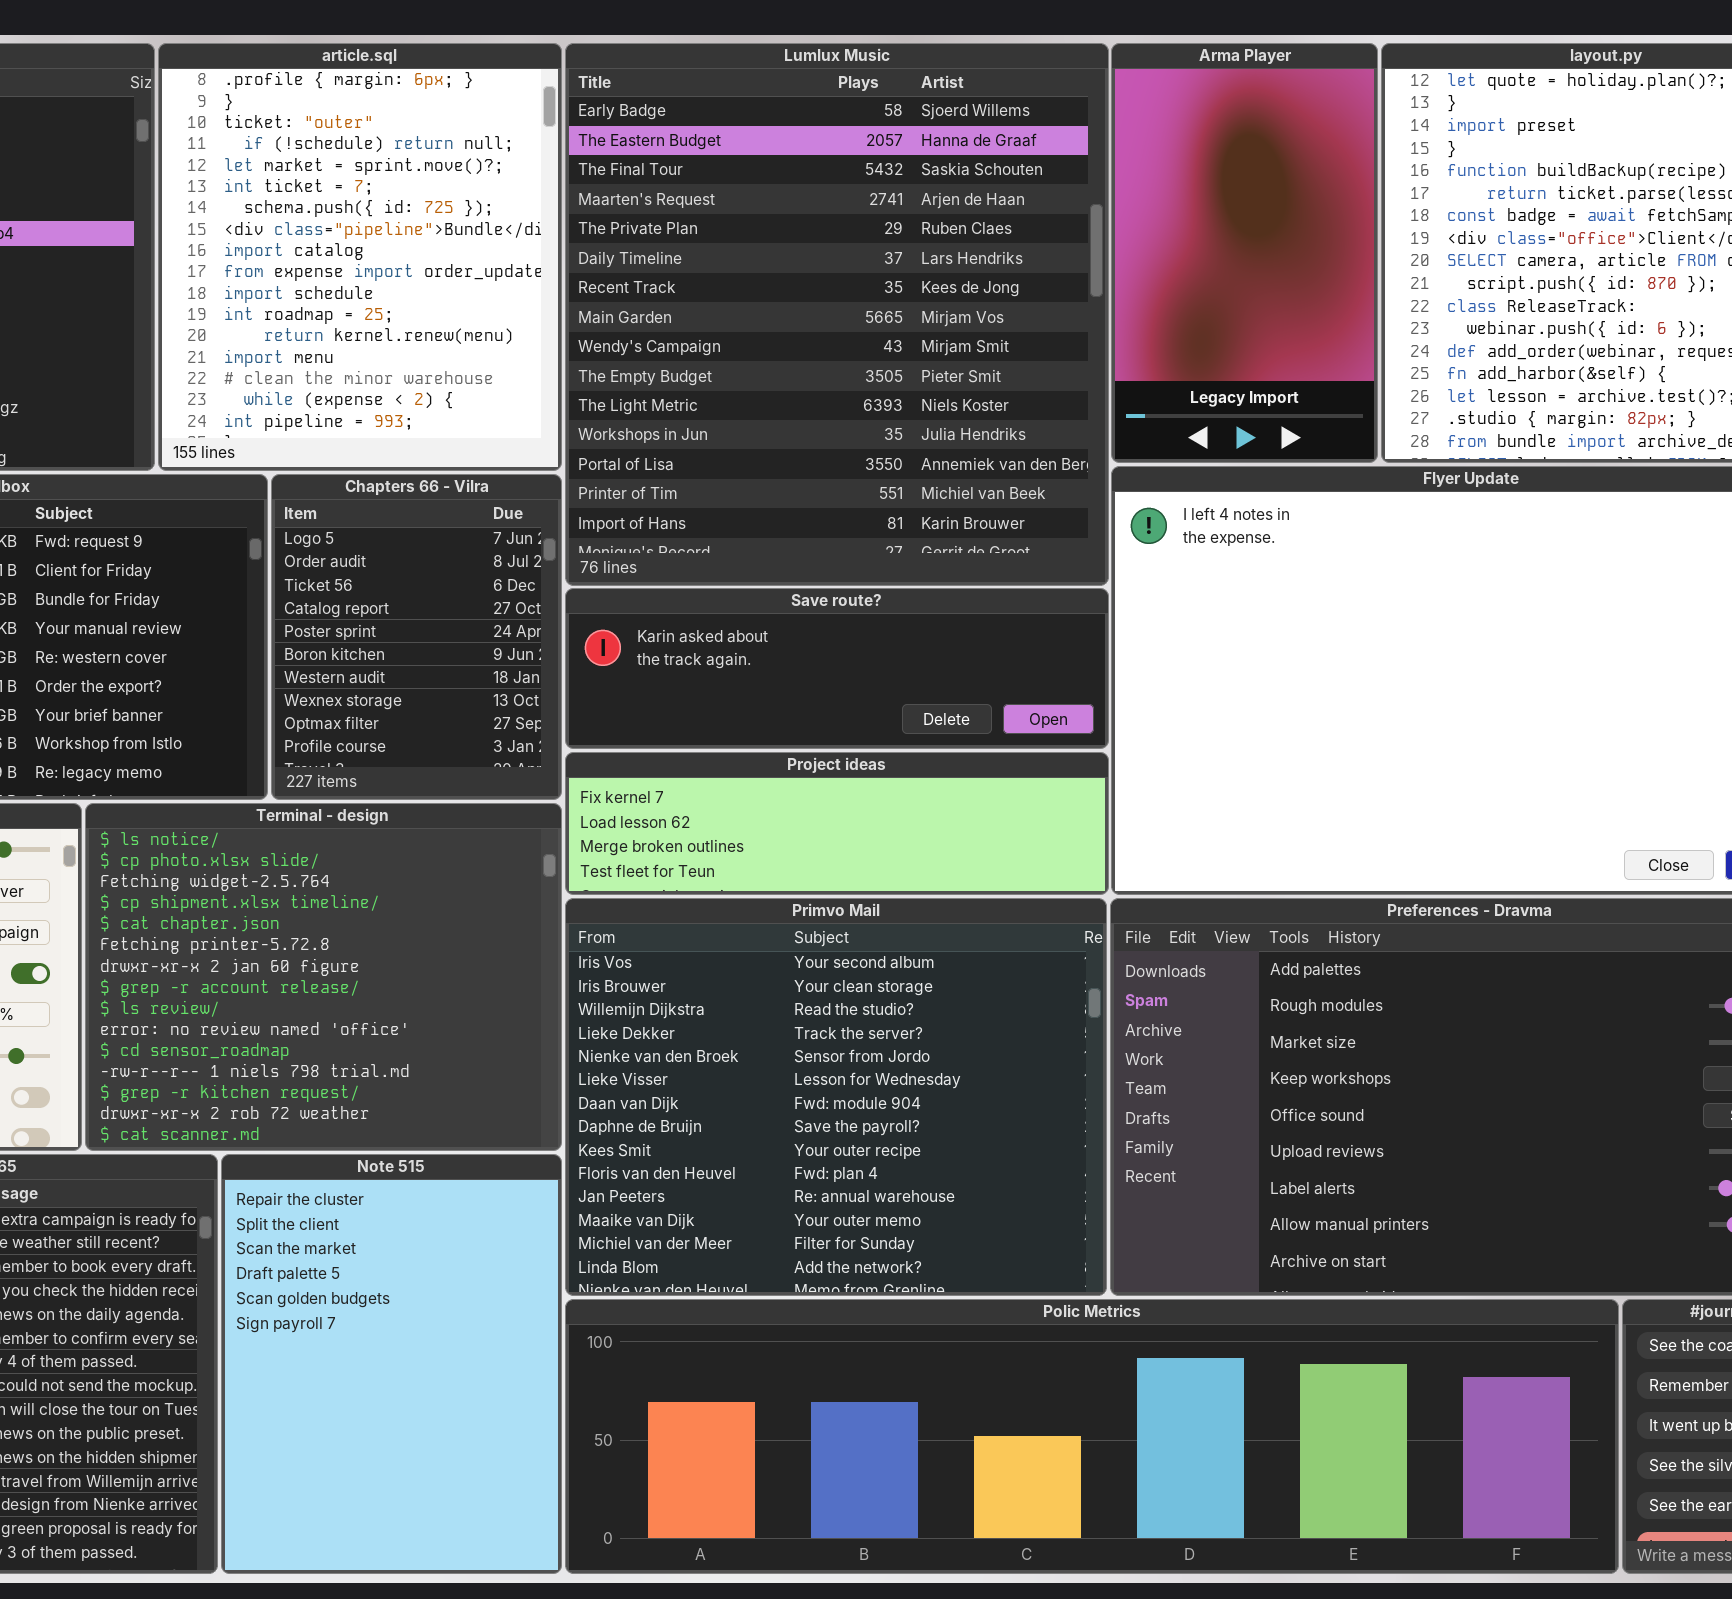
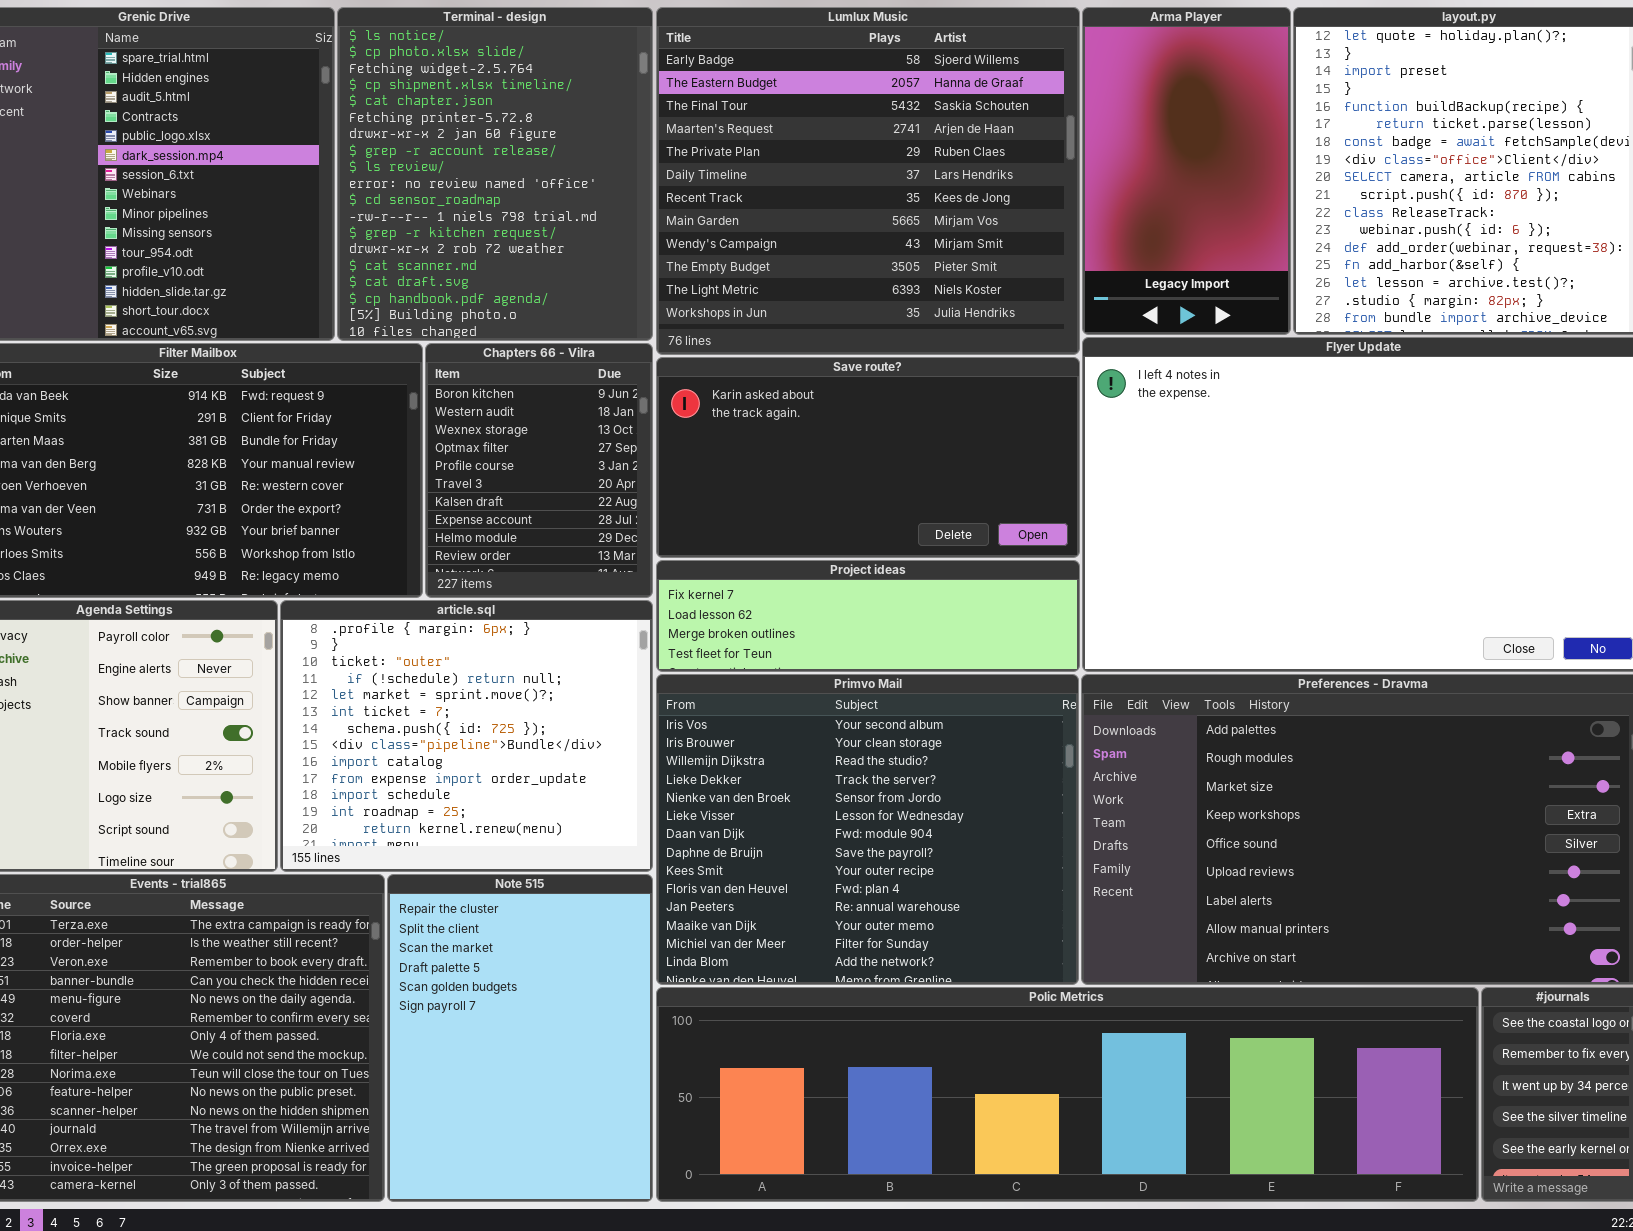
article.sql: [158,43,562,471] -> [280,600,653,872], moved, resized
Lumlux Music: [565,43,1109,586] -> [656,7,1080,355], resized
Chapters 66 - Vilra: [271,474,562,800] -> [425,343,653,598], scrolled down 5 rows
Save route?: [565,588,1109,749] -> [656,357,1080,558], resized
Terminal - design: [85,803,562,1151] -> [337,7,653,341], moved, resized

